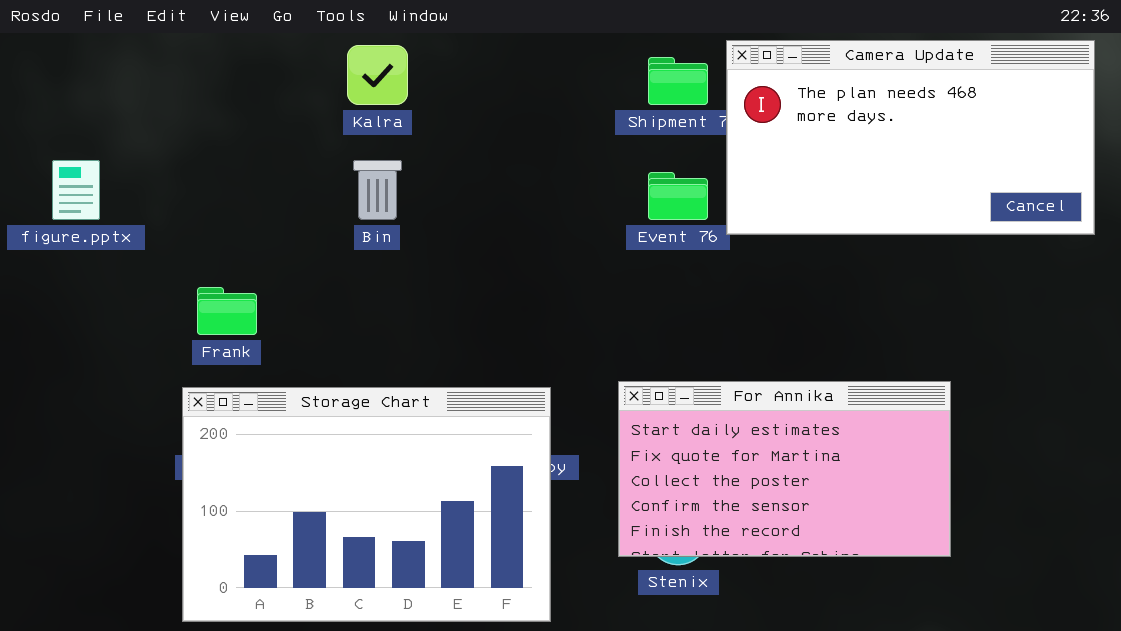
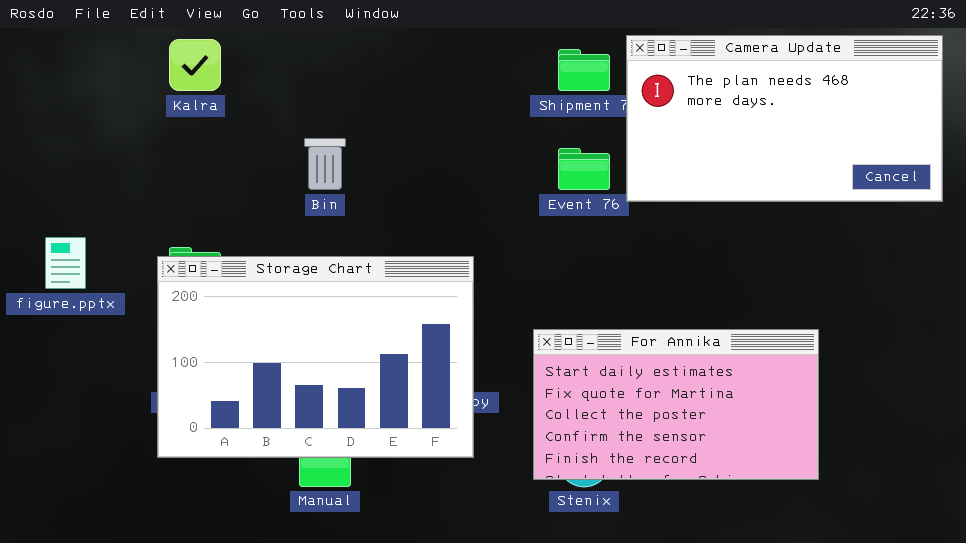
Kalra: [347,45,408,105] -> [169,39,221,91], moved
figure.pptx: [52,160,100,220] -> [45,237,86,289], moved
Storage Chart: [182,387,551,622] -> [157,256,474,458], moved

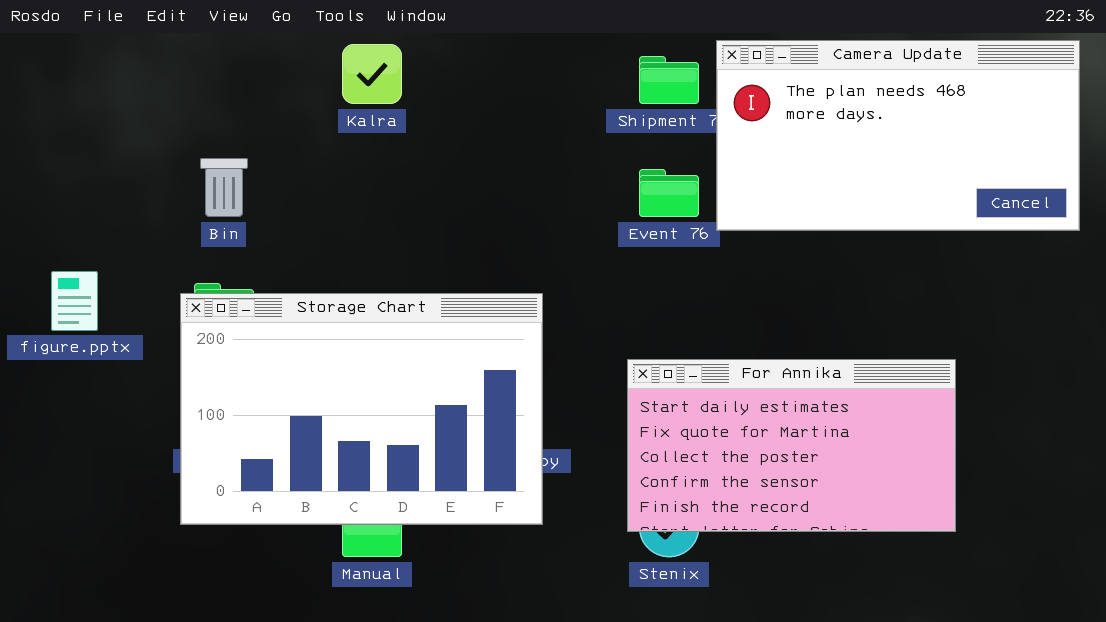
Kalra: [169,39,221,91] -> [342,44,402,104], moved
Bin: [304,138,346,190] -> [200,158,248,217], moved
For Annika: [533,329,819,480] -> [627,359,956,532], moved

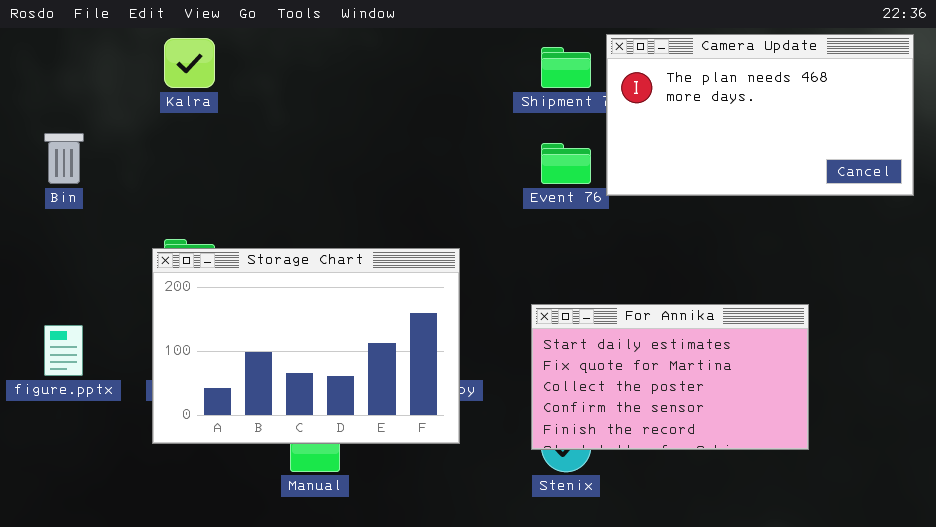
Kalra: [342,44,402,104] -> [164,38,215,88], moved
Bin: [200,158,248,217] -> [44,133,84,184], moved
figure.pptx: [51,271,98,331] -> [44,325,83,376], moved

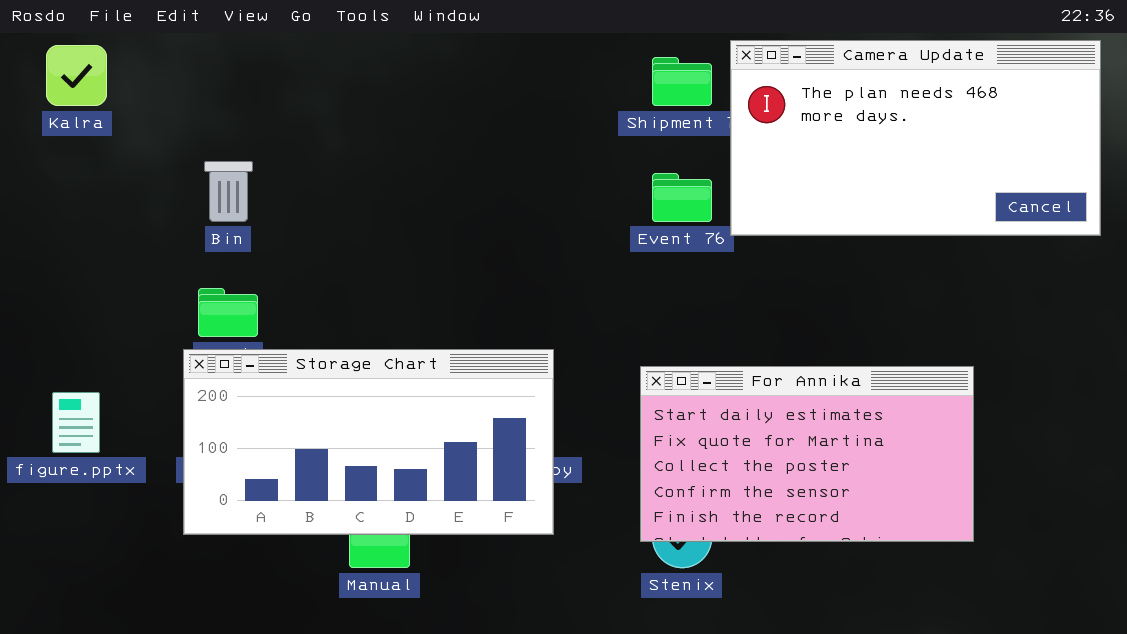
Kalra: [164,38,215,88] -> [46,45,107,106], moved
Bin: [44,133,84,184] -> [204,161,253,222], moved
Storage Chart: [152,248,460,444] -> [183,349,554,535], resized

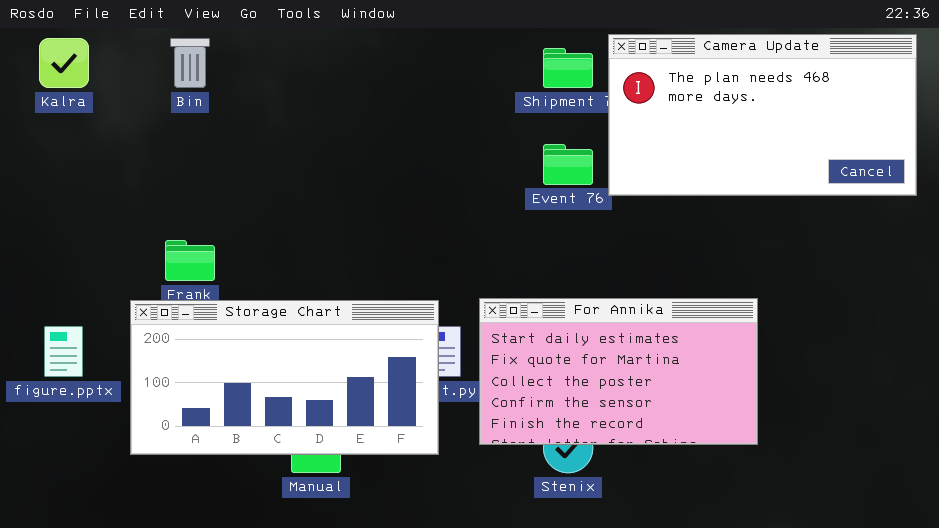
Bin: [204,161,253,222] -> [170,38,210,88], moved
Storage Chart: [183,349,554,535] -> [130,300,439,455], moved
For Annika: [640,366,974,542] -> [479,298,758,445], moved

